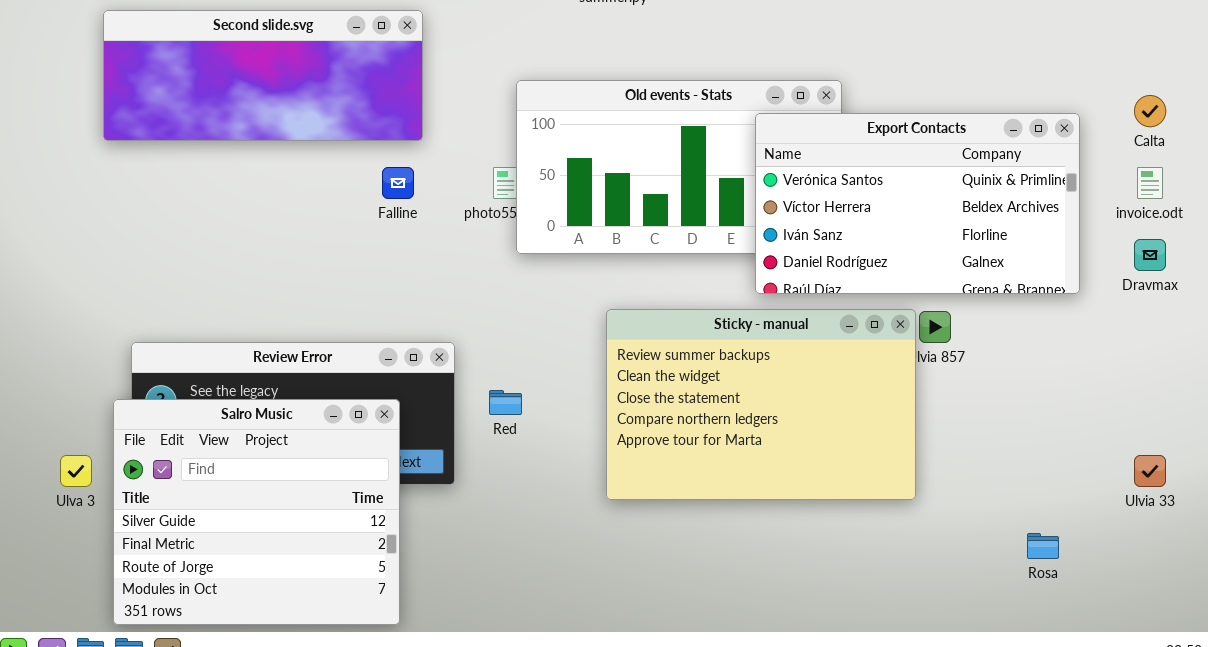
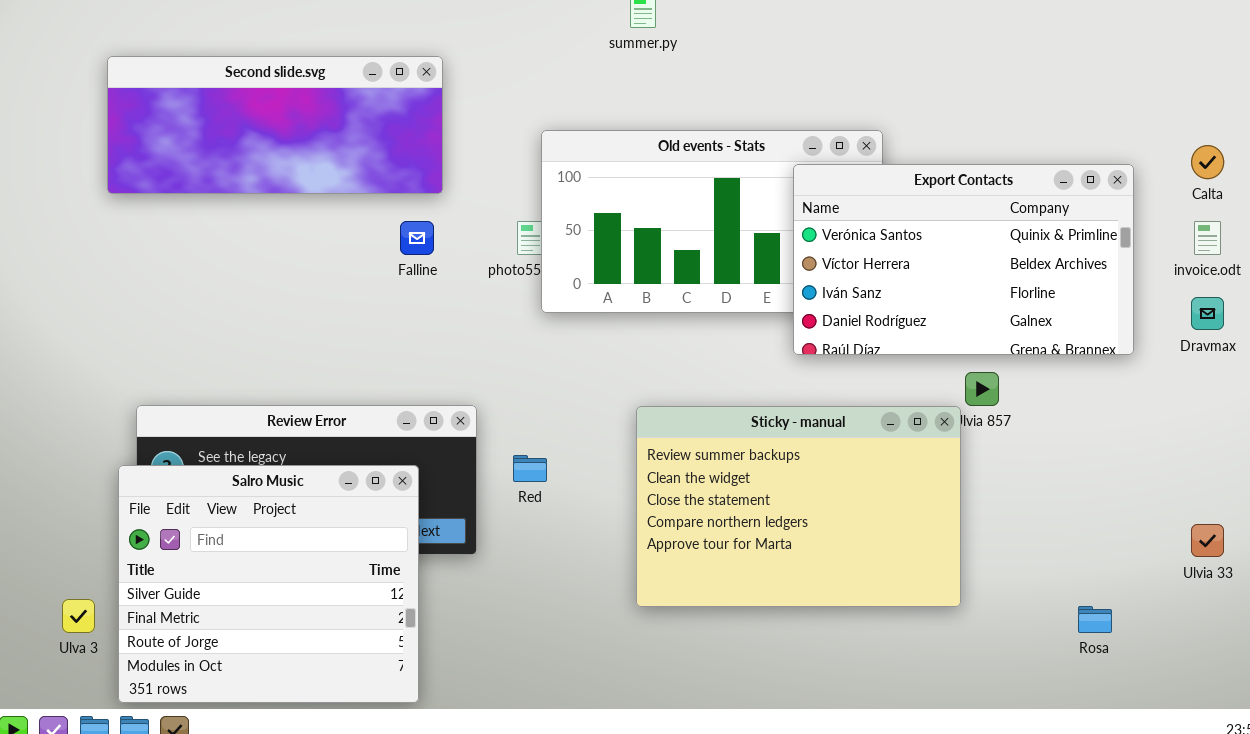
Sticky - manual: [606,309,916,500] -> [636,406,961,607], moved
Ulva 3: [60,455,92,487] -> [62,599,95,633], moved

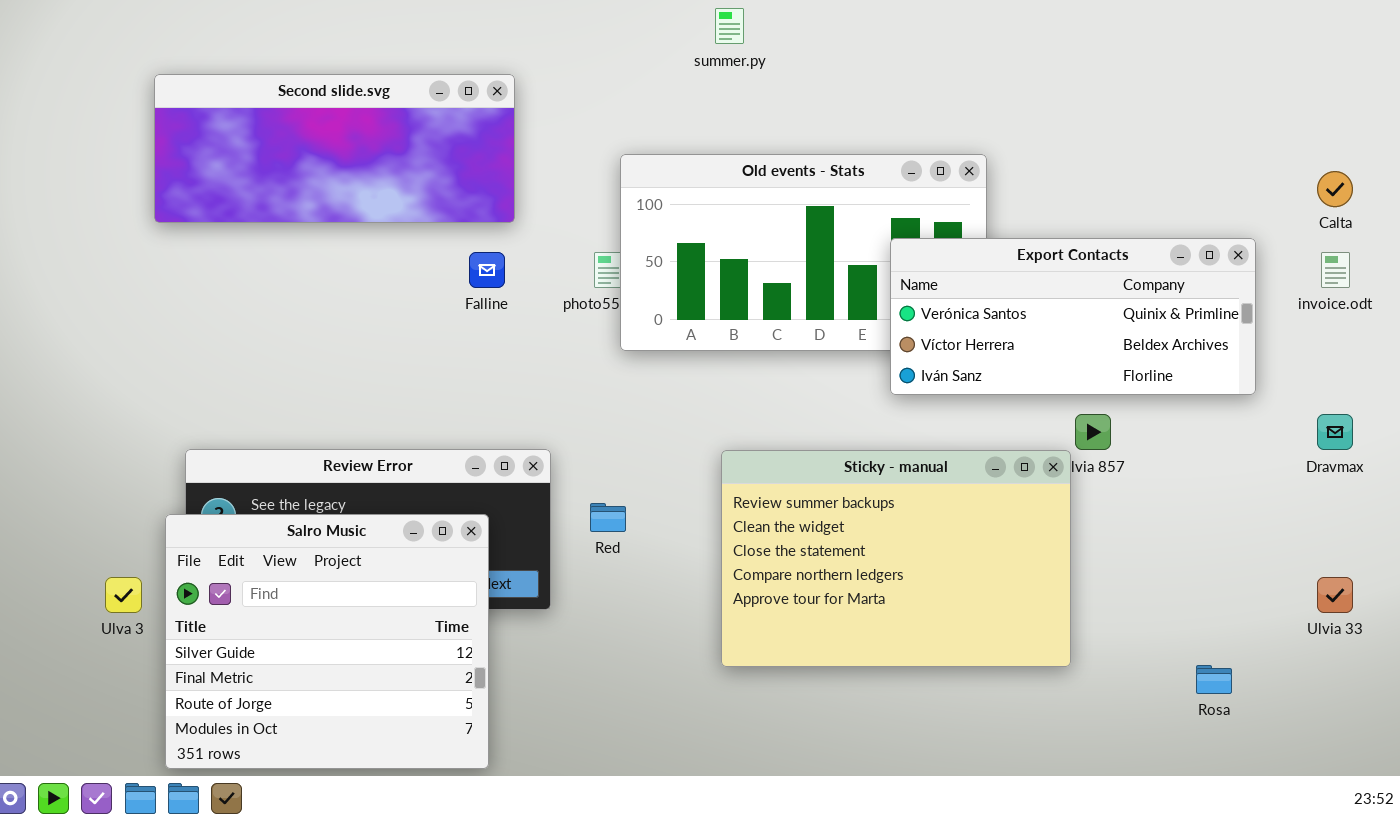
Export Contacts: [793,164,1134,355] -> [890,238,1256,395], resized
Dravmax: [1191,297,1224,330] -> [1317,414,1353,450], moved
Ulva 3: [62,599,95,633] -> [105,577,142,613], moved

